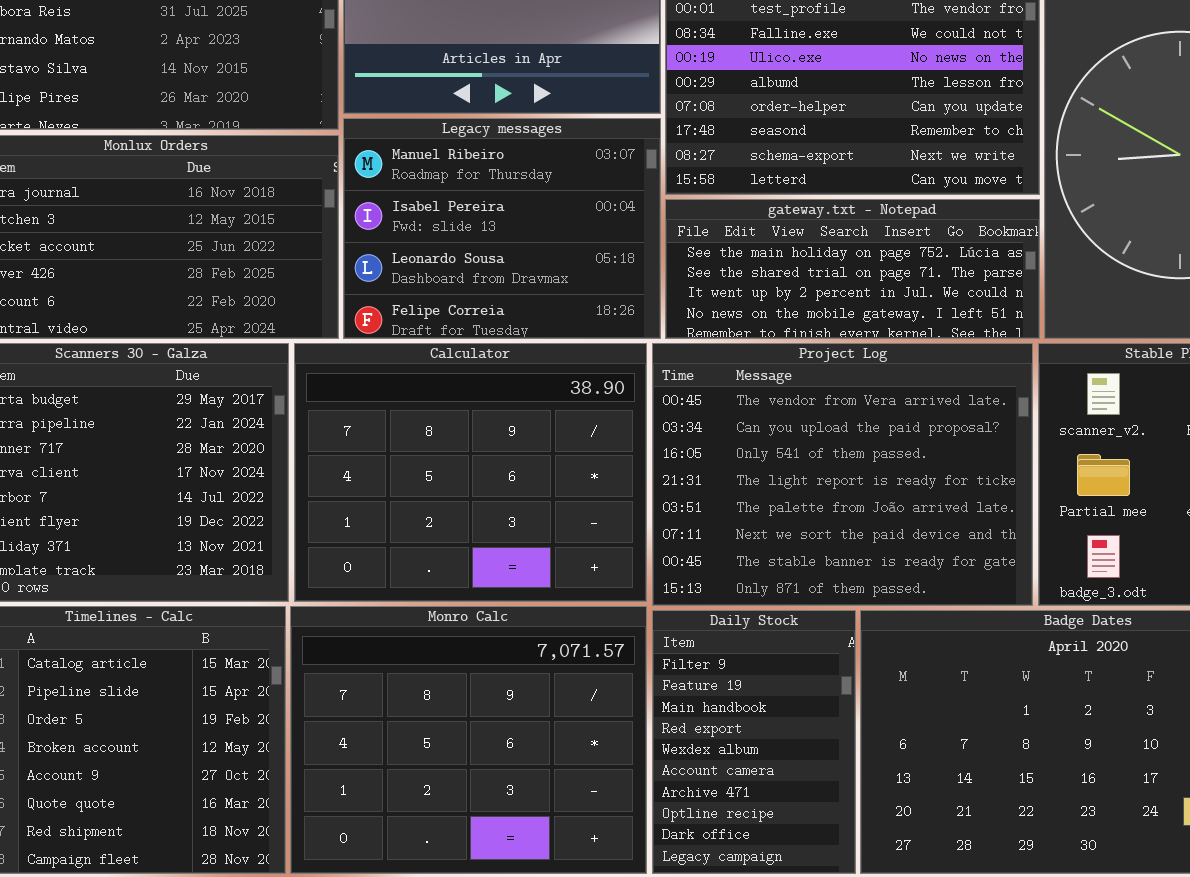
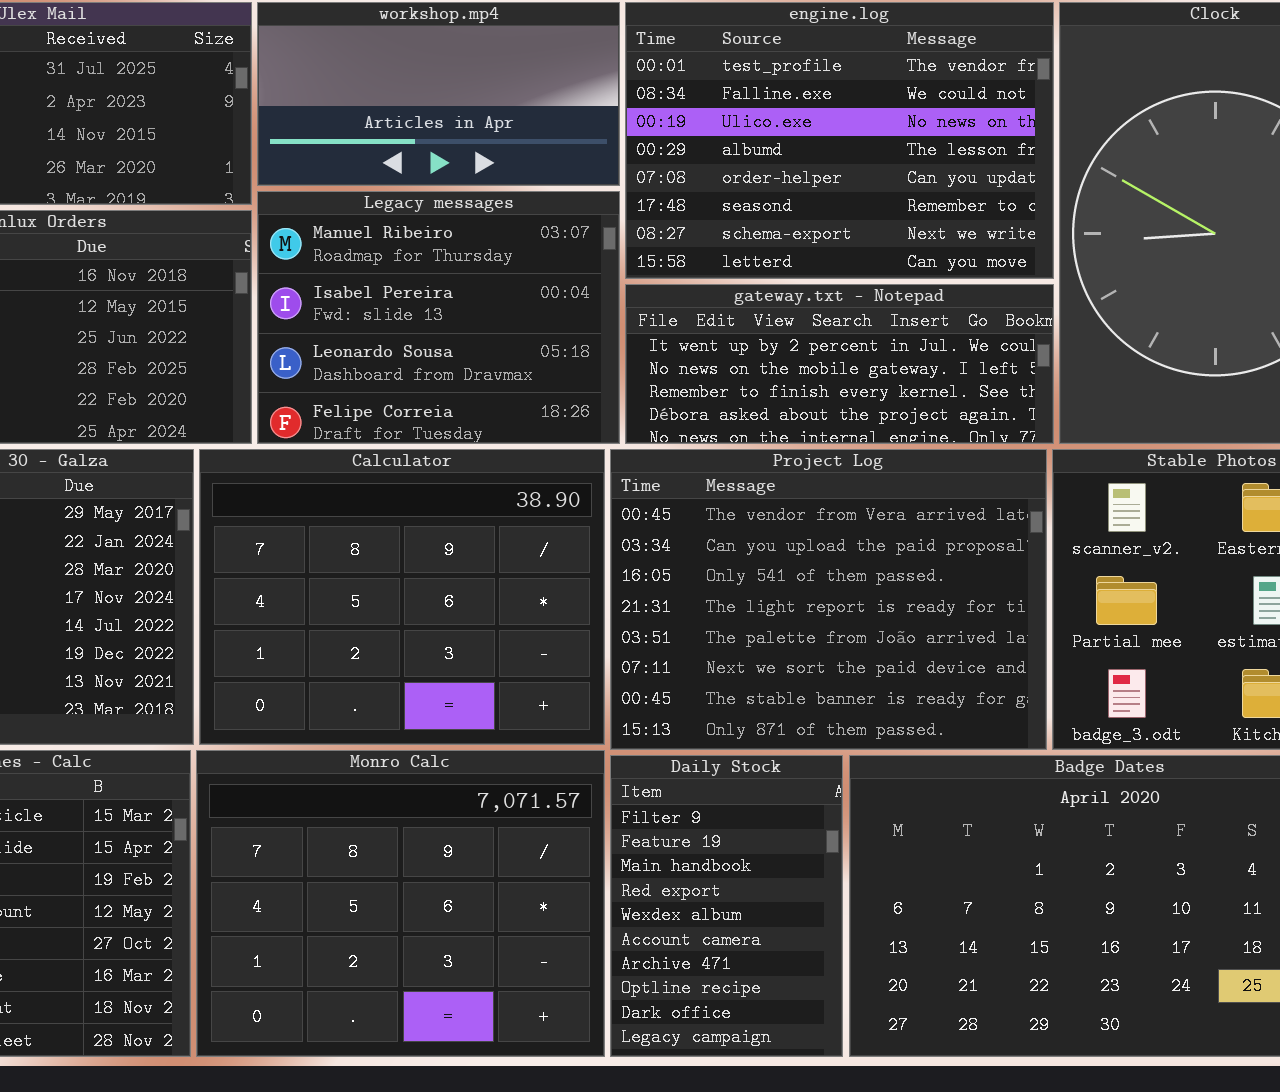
gateway.txt - Notepad: [665,199,1040,339] -> [625,284,1054,444], scrolled down 2 rows

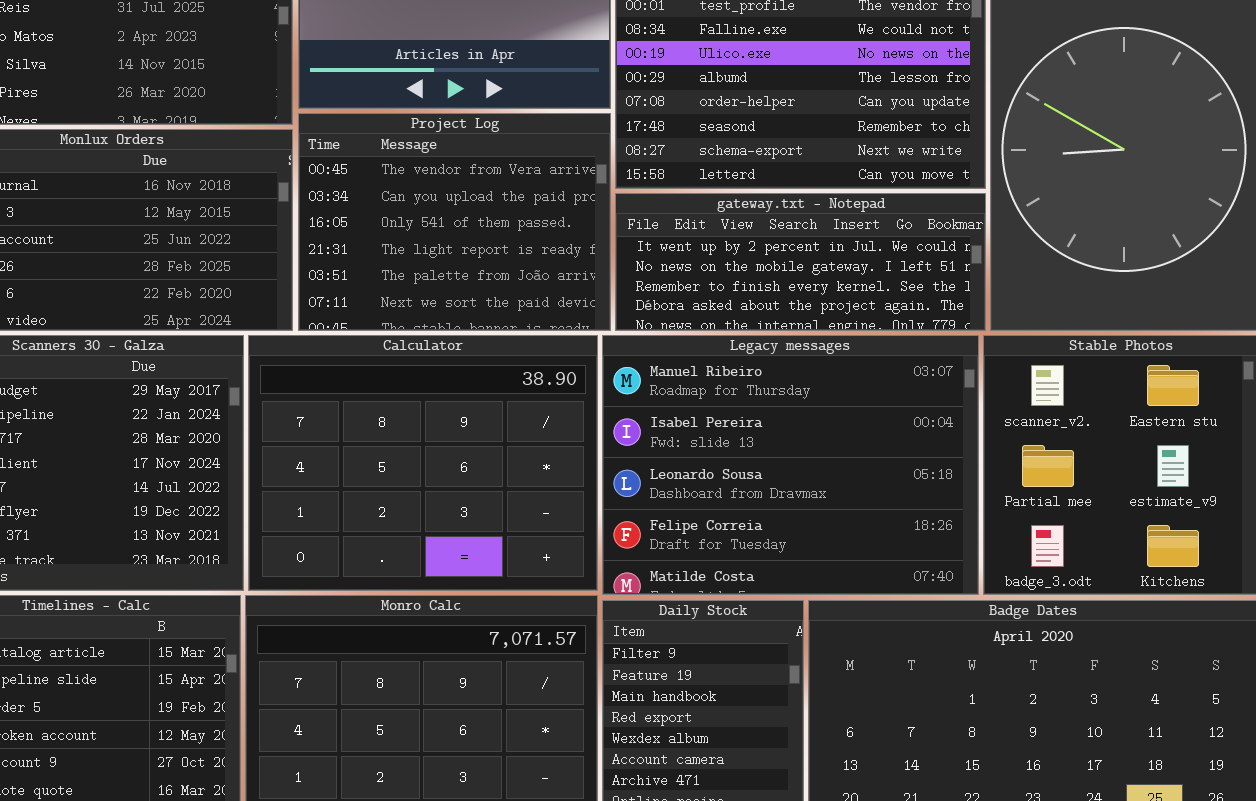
Legacy messages: [257,191,620,444] -> [602,335,979,595], moved, resized
Project Log: [610,449,1047,750] -> [298,113,611,331], moved, resized

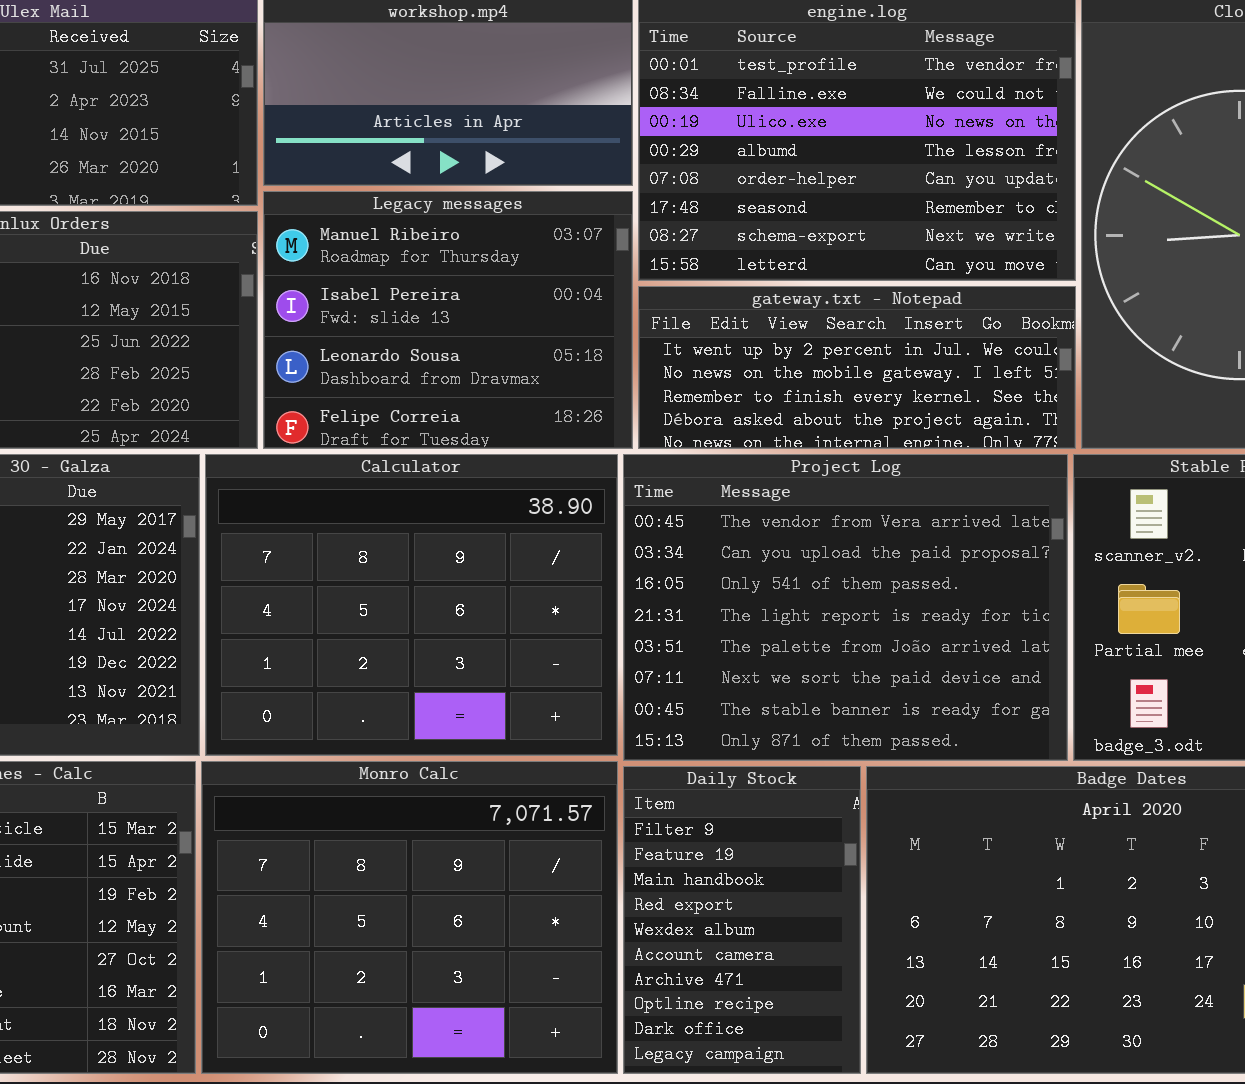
Project Log: [298,113,611,331] -> [623,454,1068,761], moved, resized
Legacy messages: [602,335,979,595] -> [263,191,633,449], moved, resized

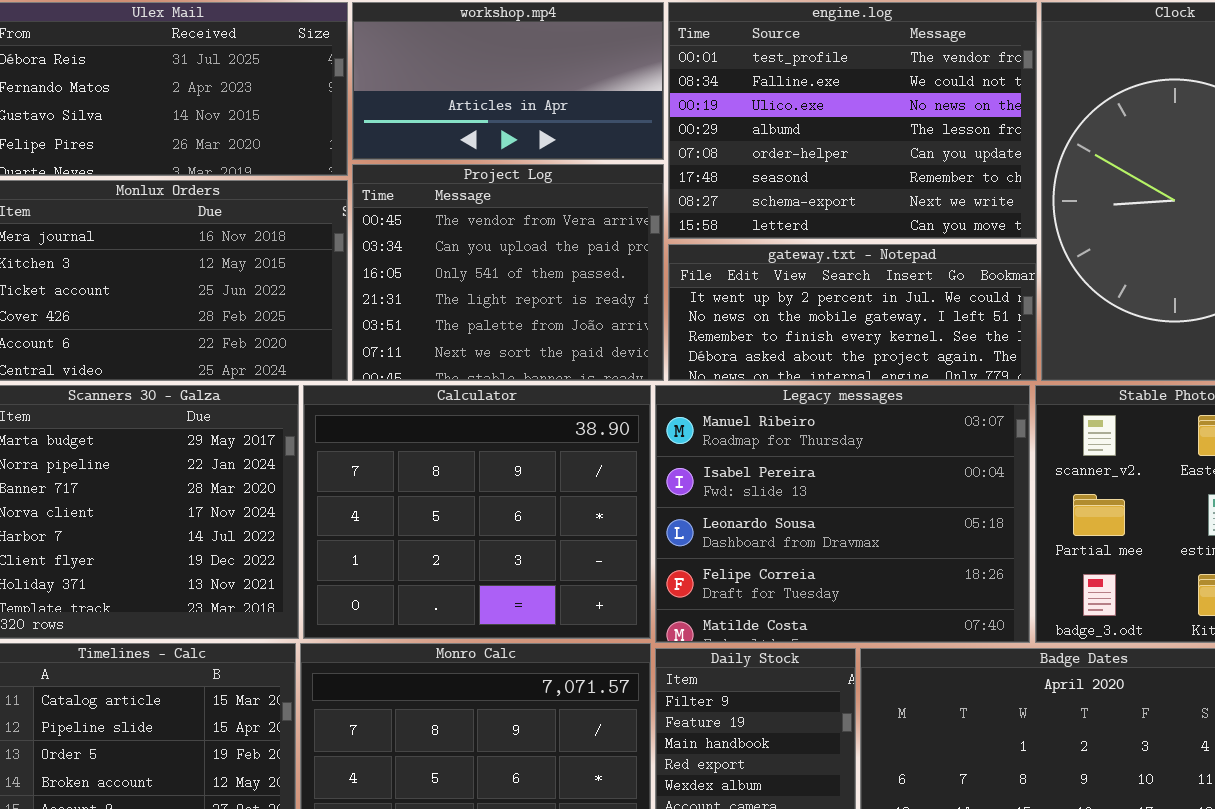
Legacy messages: [263,191,633,449] -> [655,385,1030,643], moved, resized
Project Log: [623,454,1068,761] -> [352,164,664,381], moved, resized

